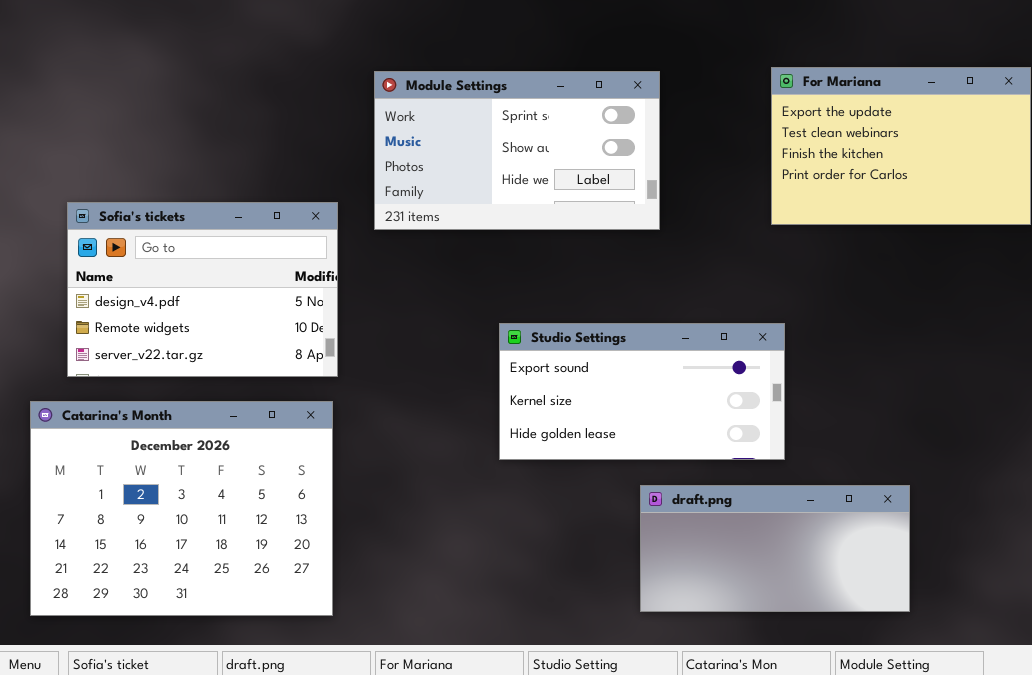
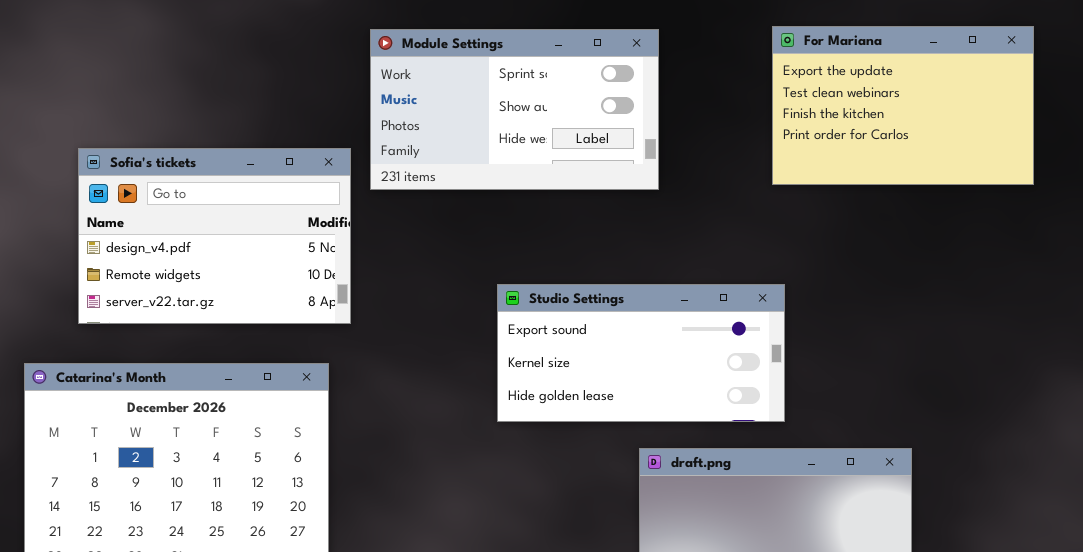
Sofia's tickets: [67,202,338,377] -> [78,148,351,324], moved

